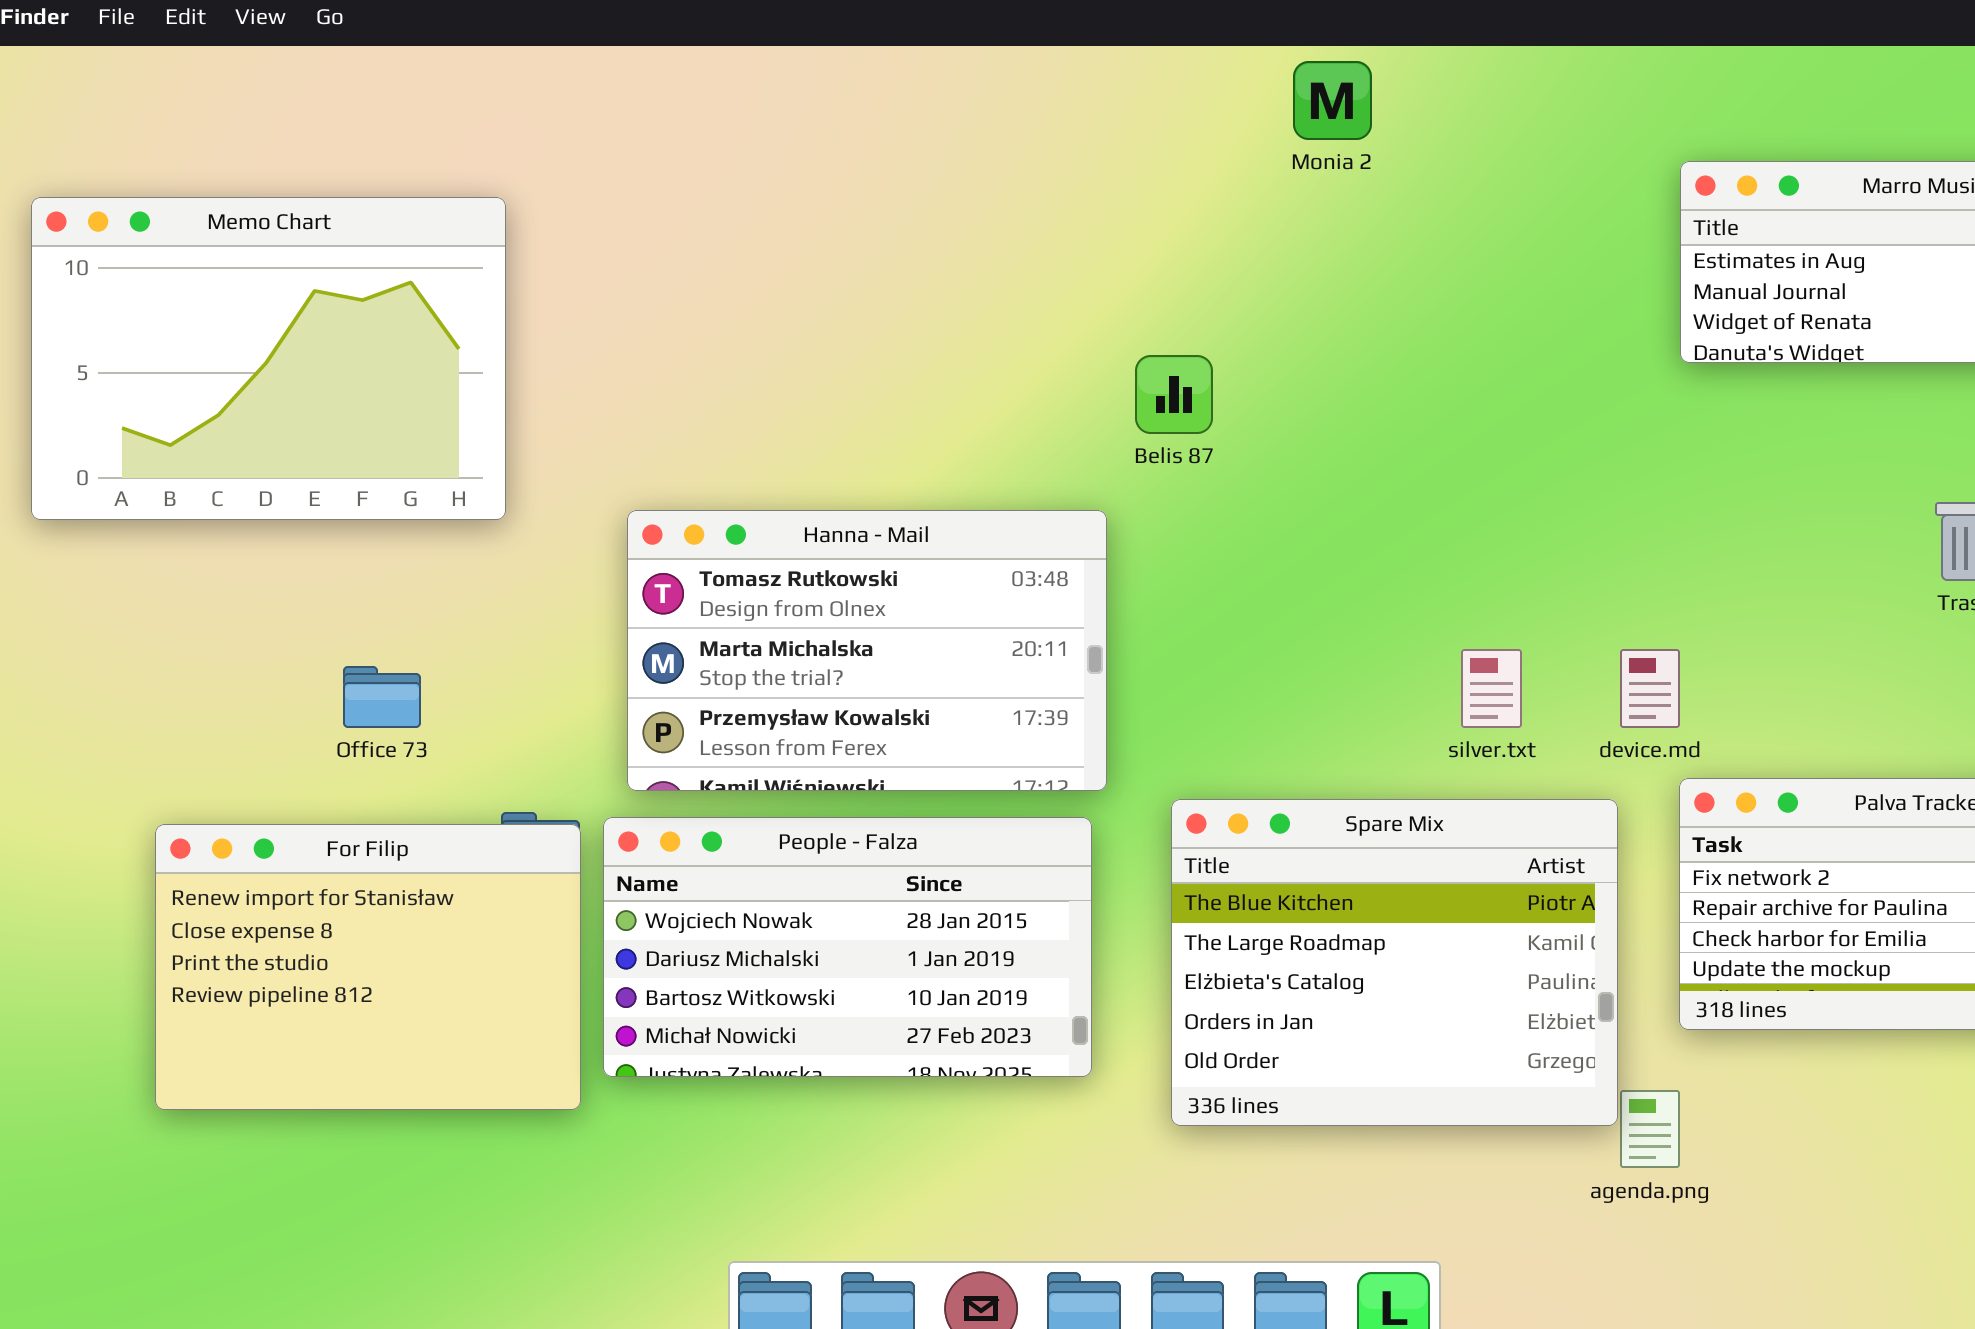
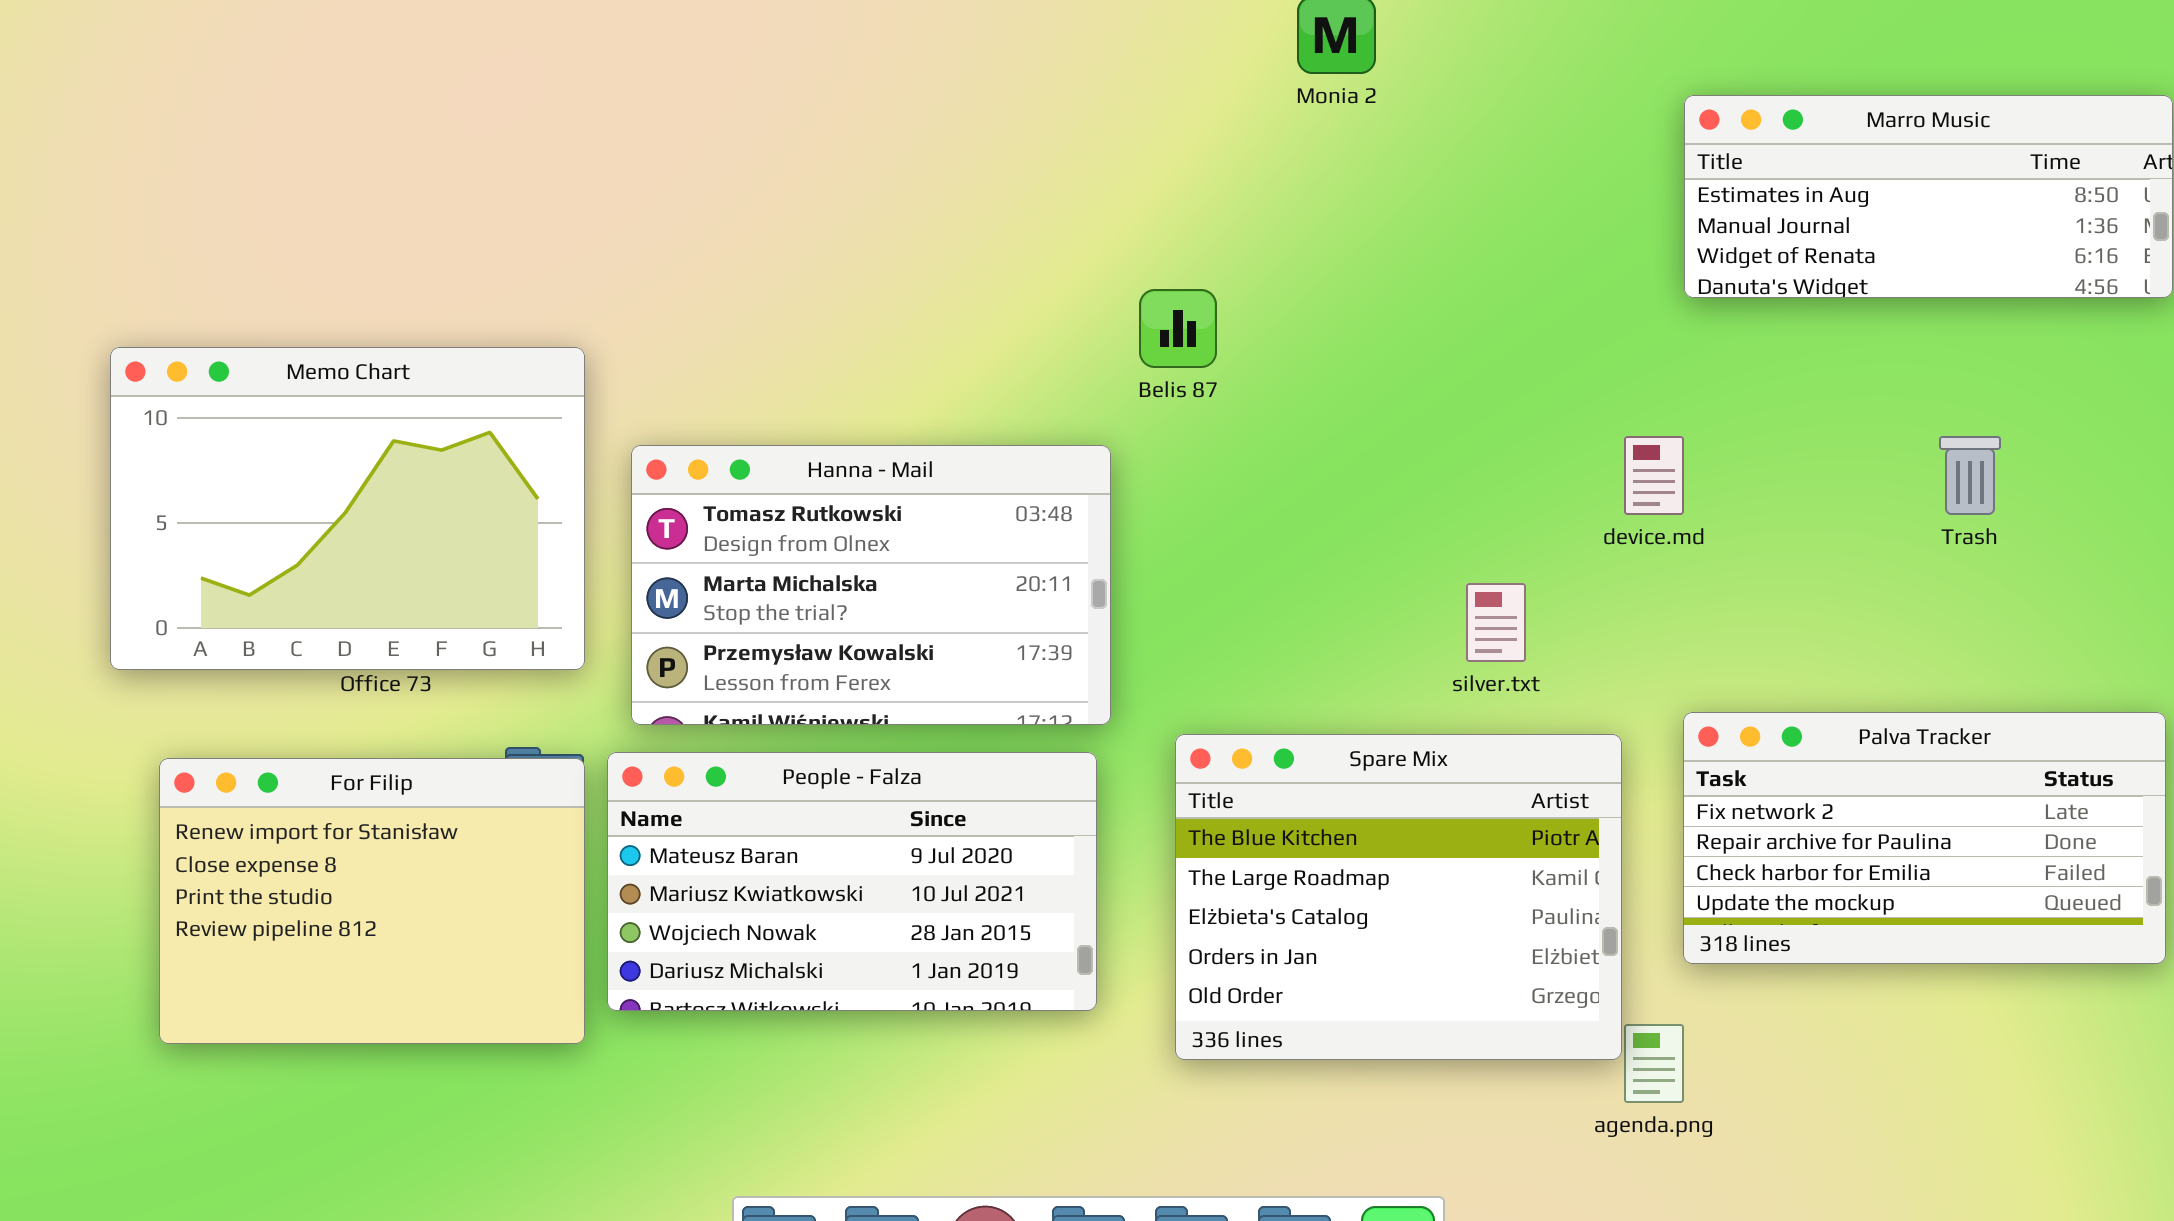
Memo Chart: [31,197,506,520] -> [110,347,585,670], moved
device.md: [1620,649,1680,728] -> [1624,436,1684,515], moved
People - Falza: [603,817,1092,1077] -> [607,752,1097,1011], scrolled up 2 rows

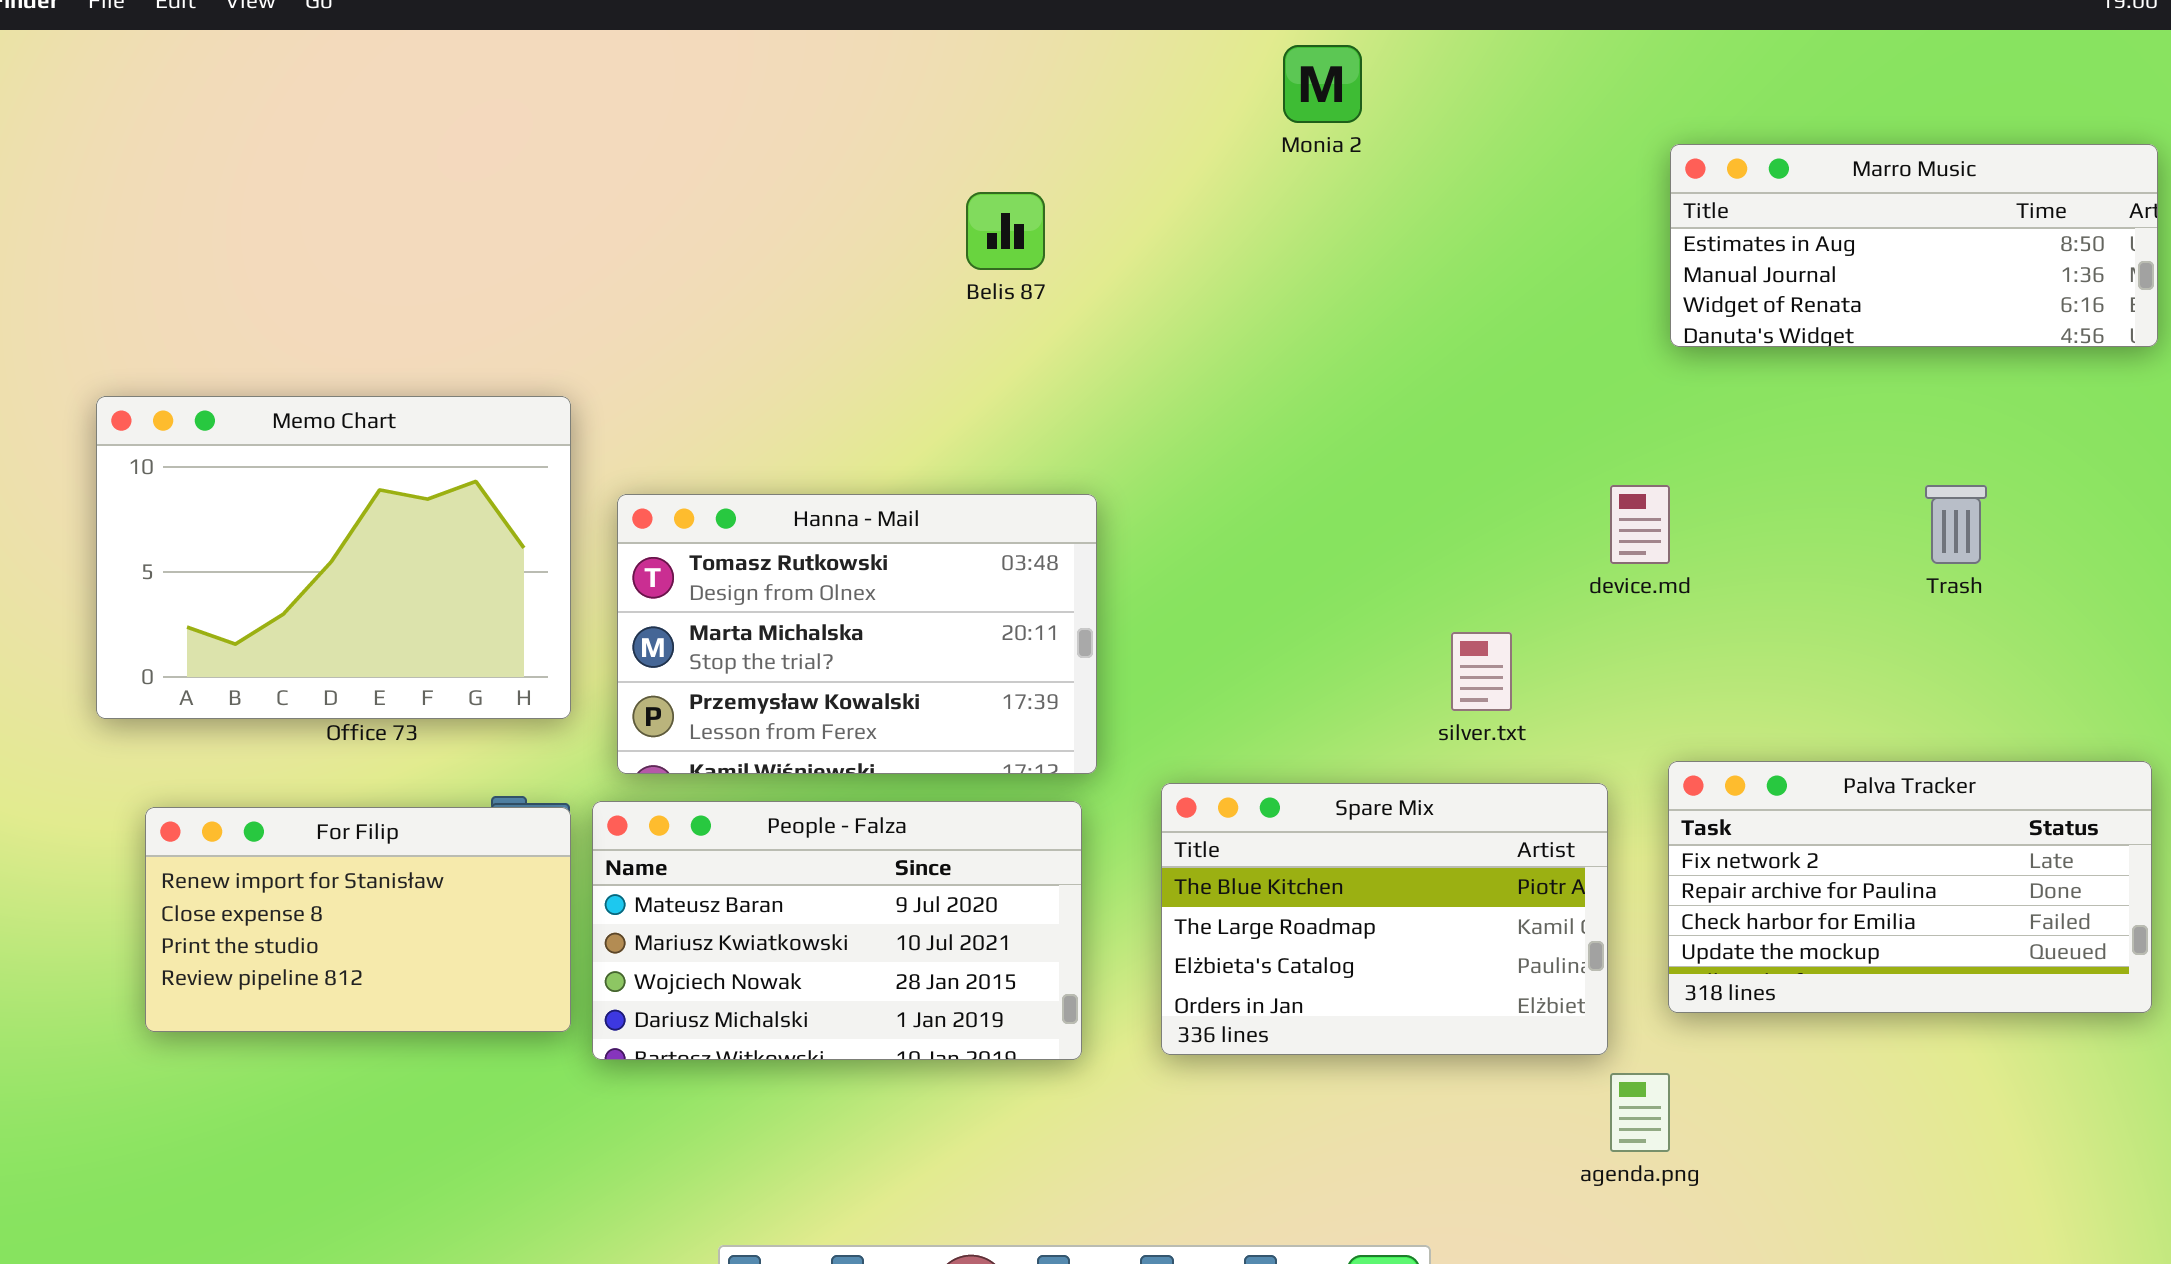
Belis 87: [1139,289,1217,368] -> [966,192,1045,270], moved
Spare Mix: [1175,734,1622,1060] -> [1161,783,1608,1055], resized
For Filip: [159,758,585,1044] -> [145,807,571,1032], resized

